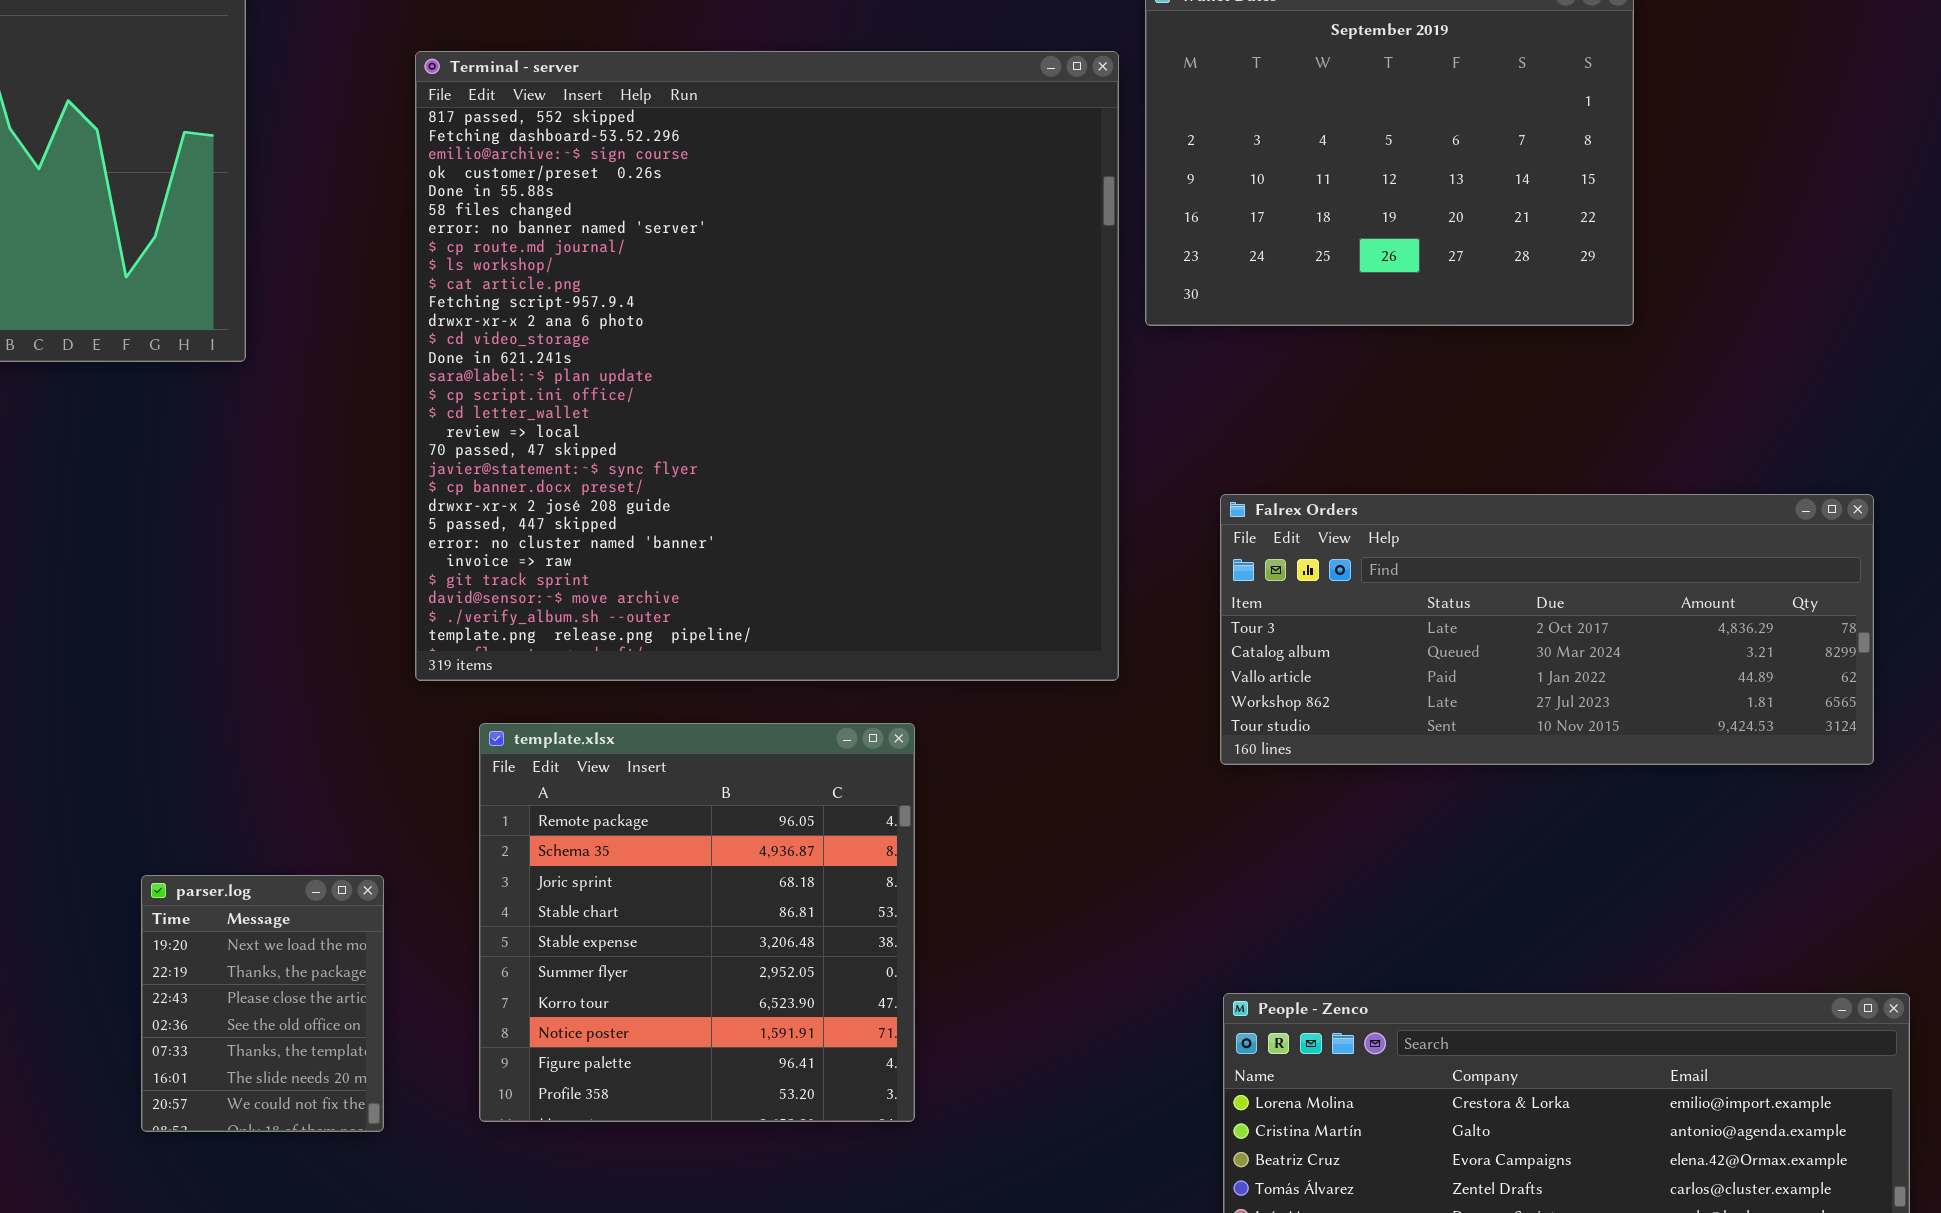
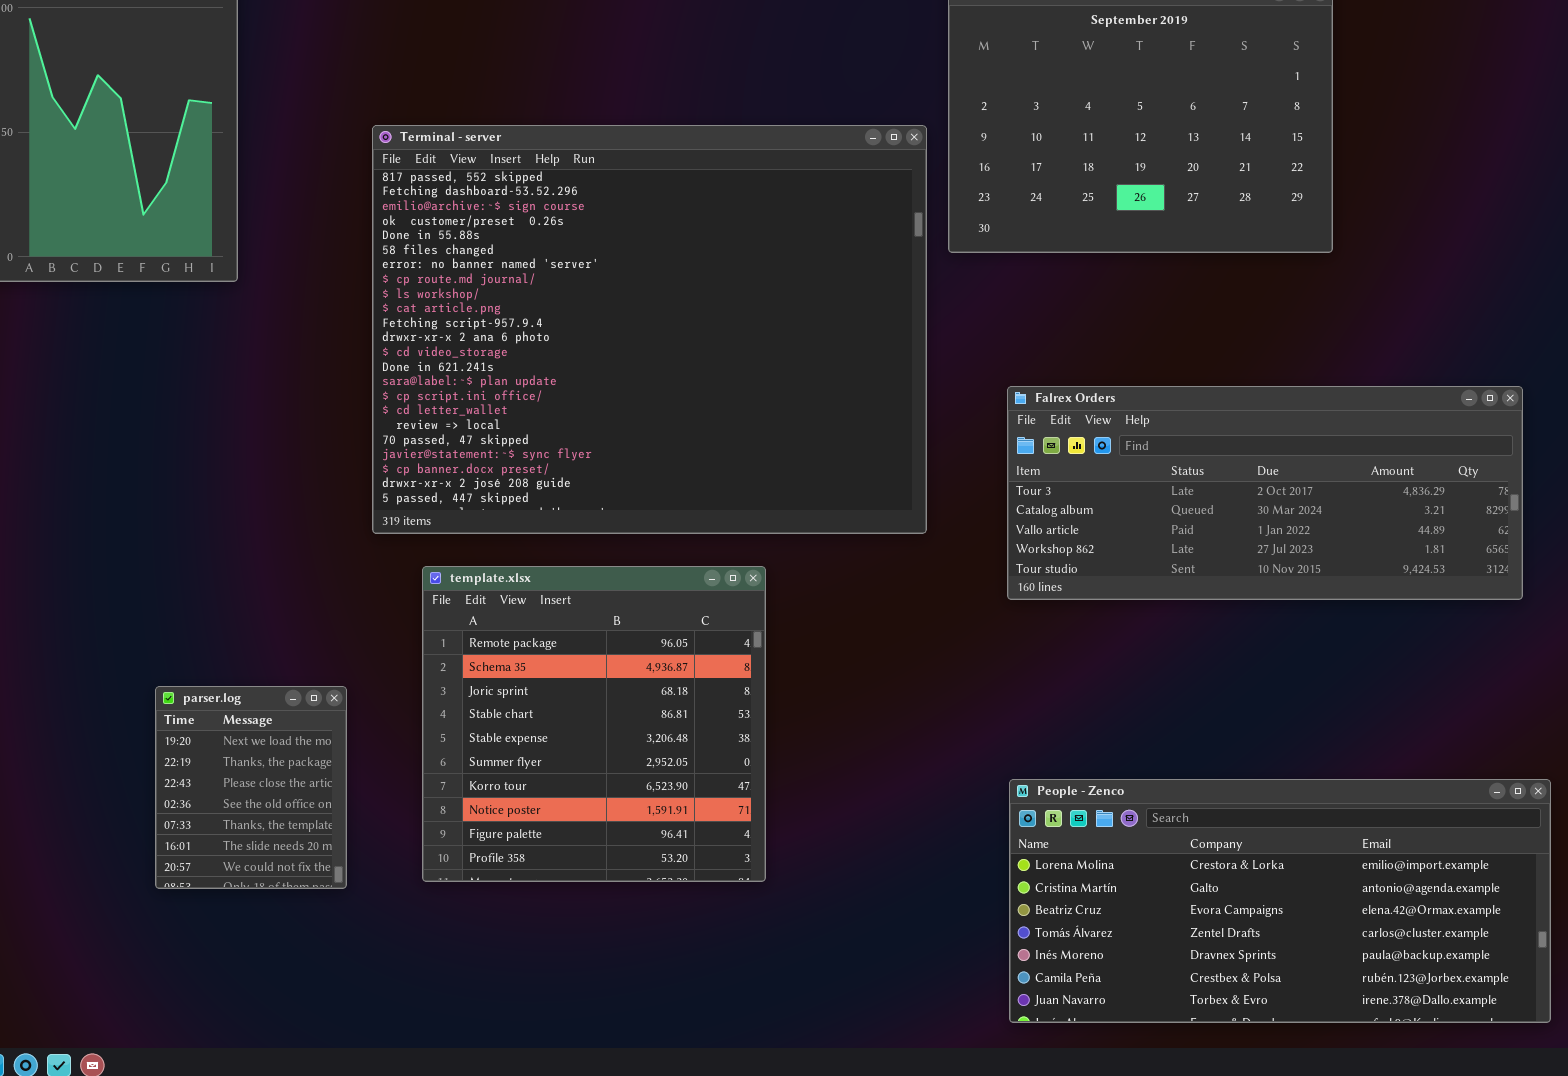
Terminal - server: [415,51,1119,681] -> [372,125,927,534], resized

